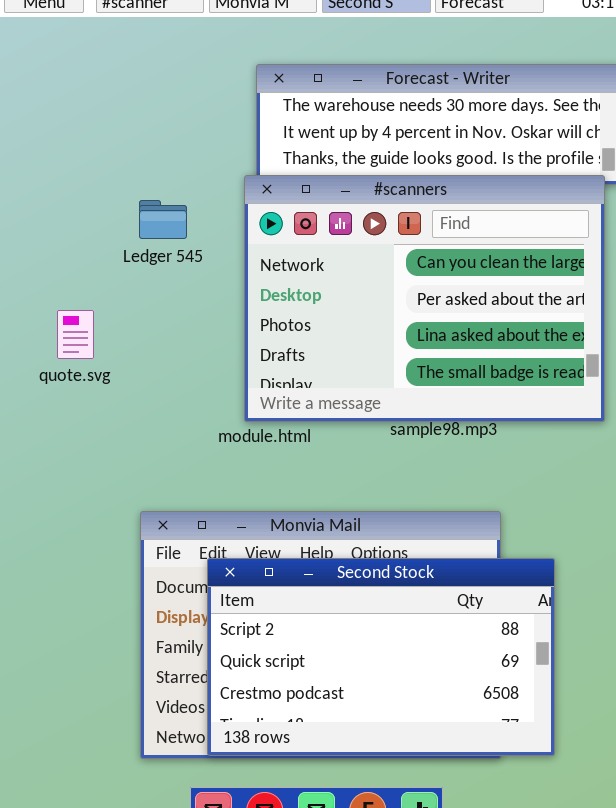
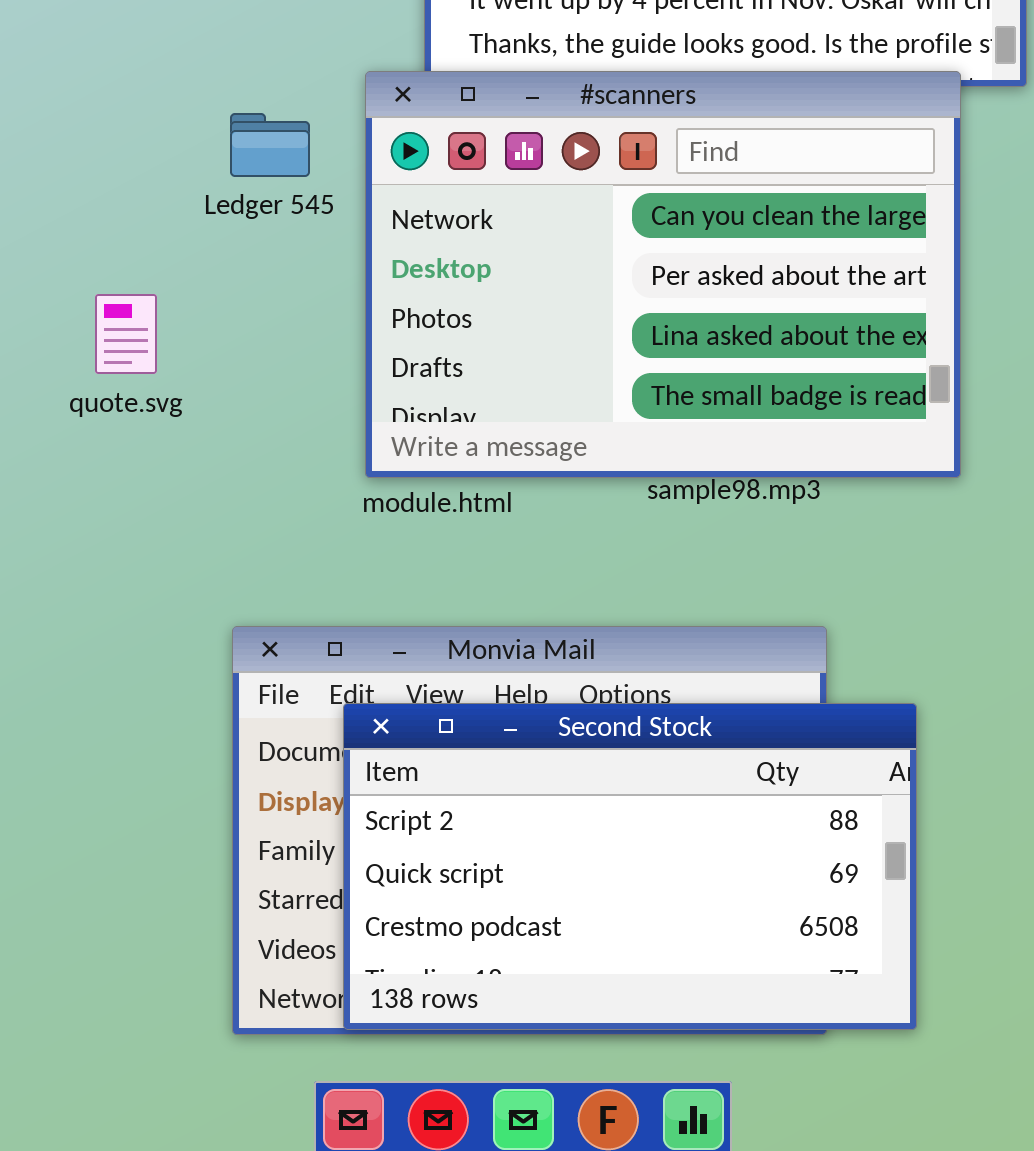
#scanners: [244,175,605,422] -> [365,71,961,478], moved

